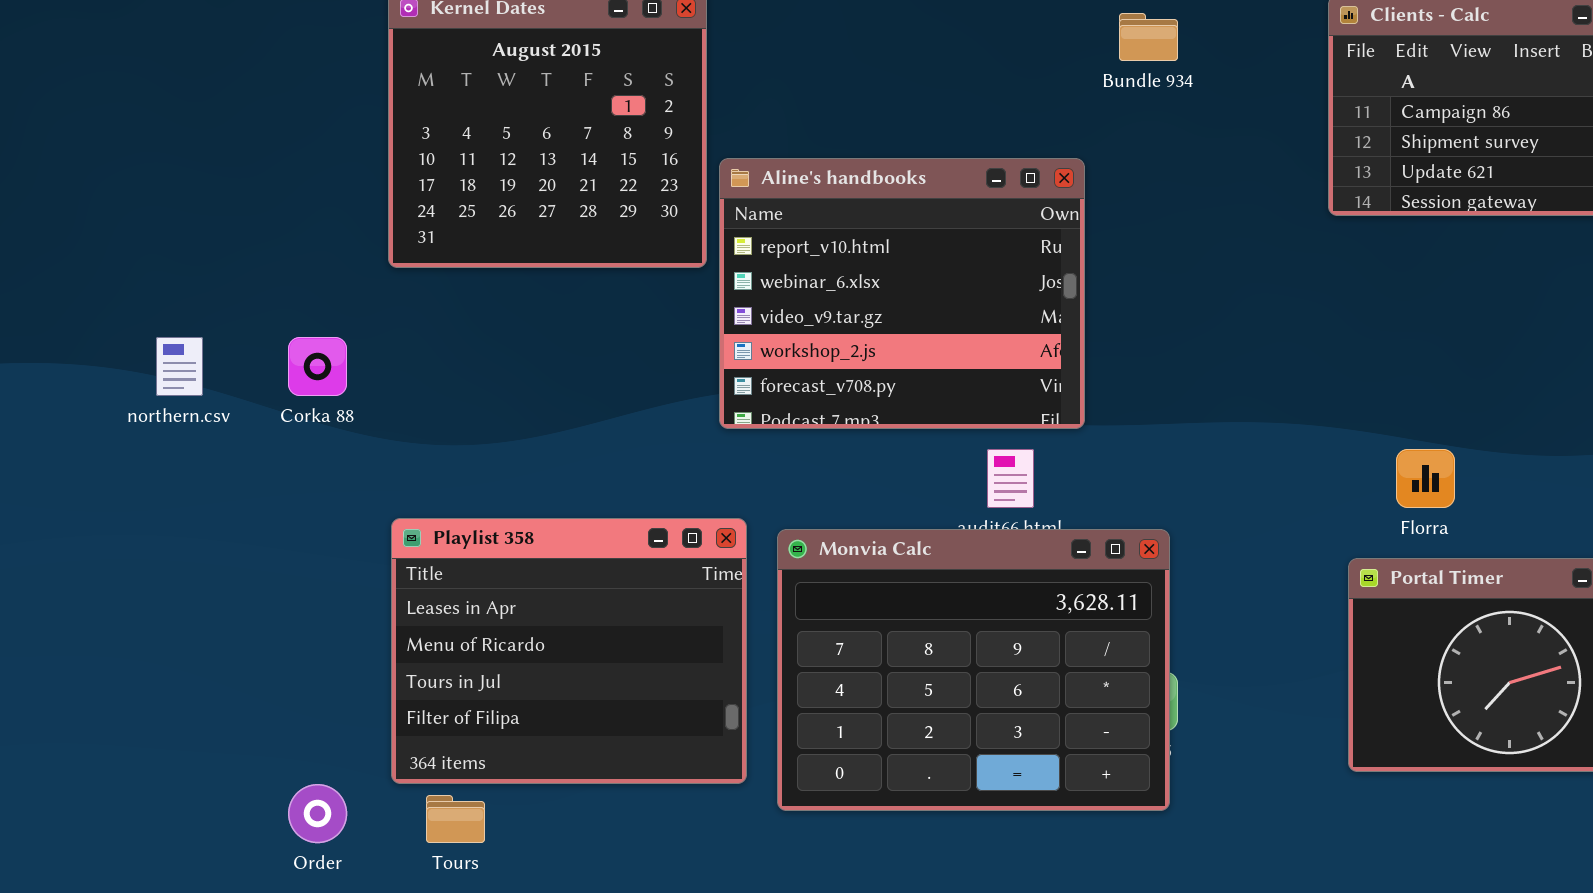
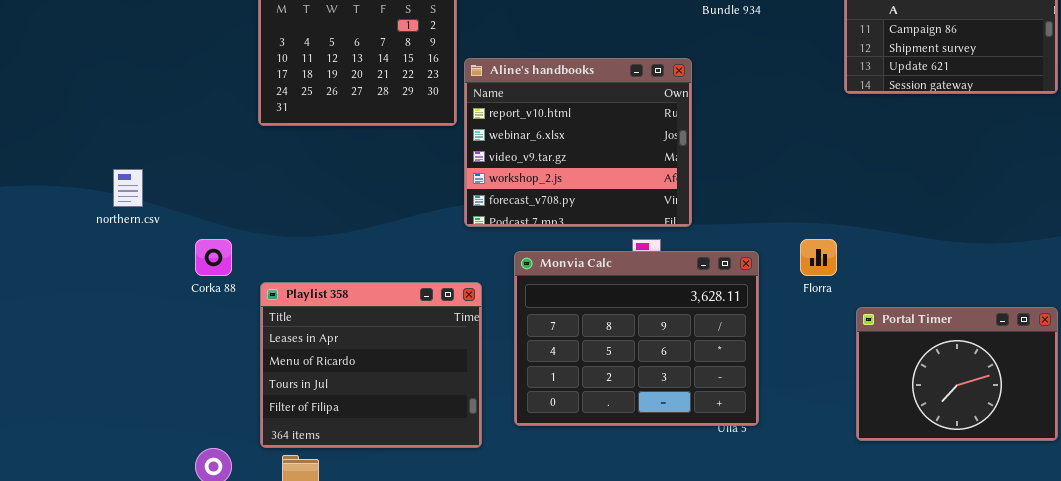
Corka 88: [288,337,347,396] -> [195,239,232,276], moved
Florra: [1396,449,1455,508] -> [800,239,837,276], moved
Monvia Calc: [777,529,1170,811] -> [514,251,759,426], moved

